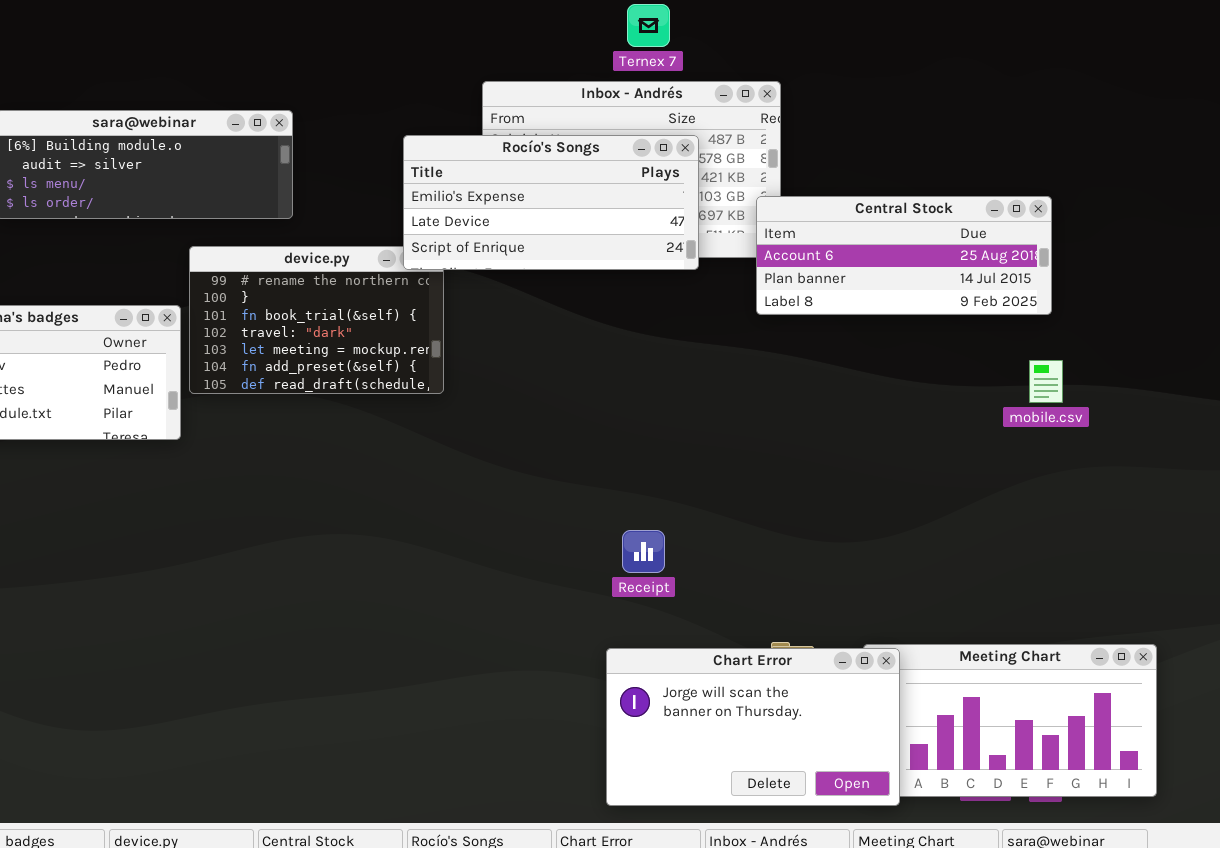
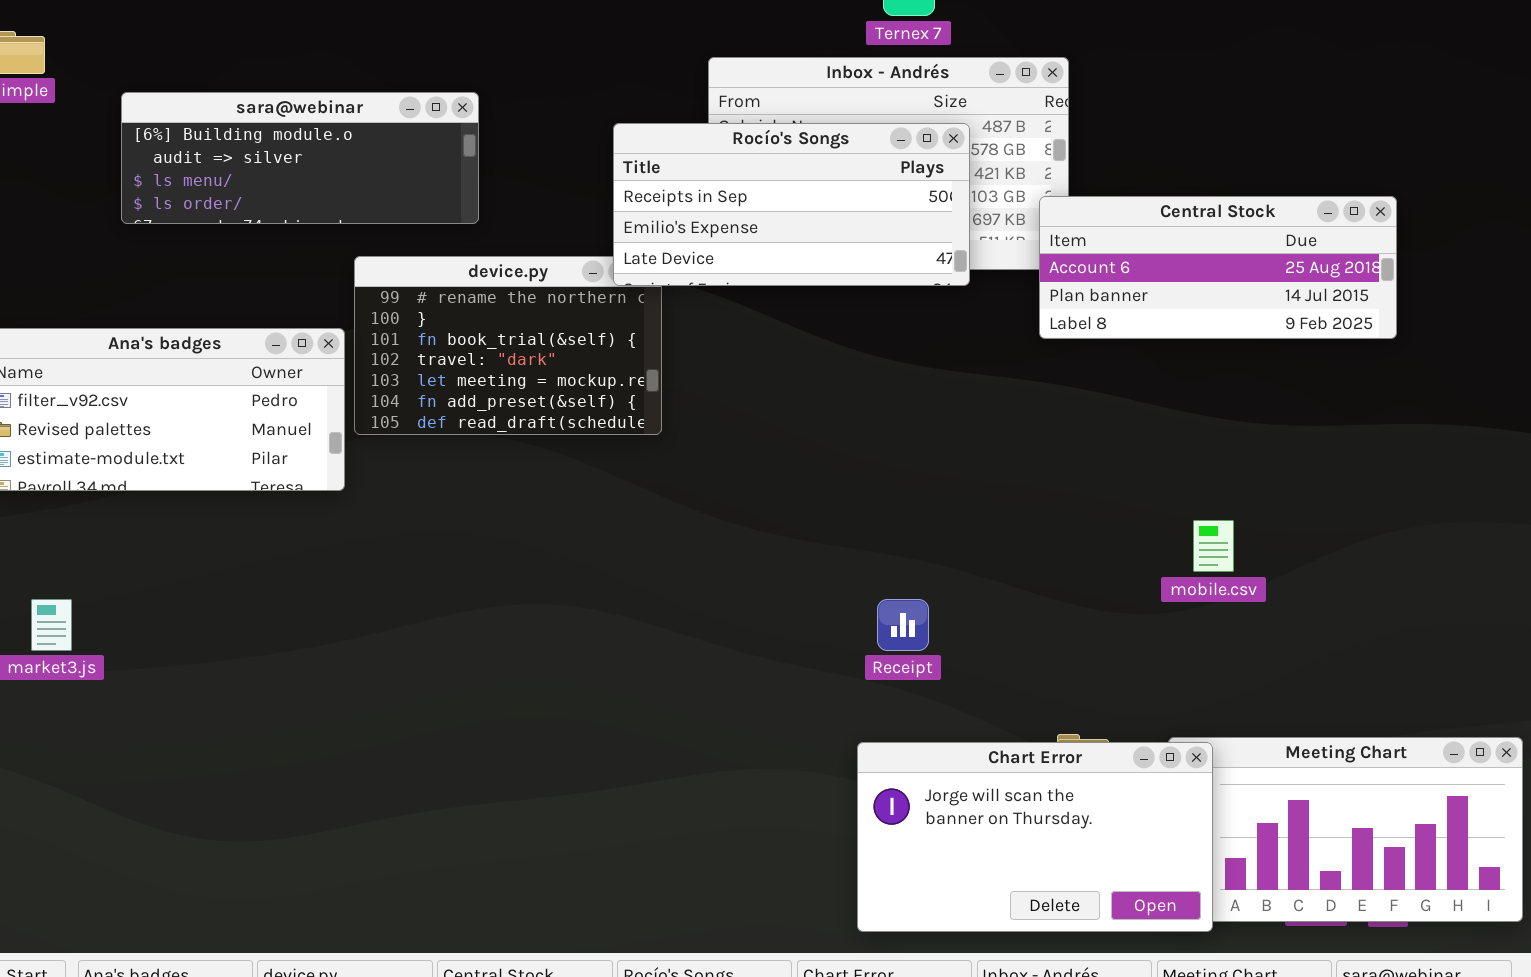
Rocío's Songs: [403,135,699,270] -> [613,123,970,286], scrolled up 1 row
mobile.csv: [1029,360,1063,403] -> [1193,520,1234,572], moved

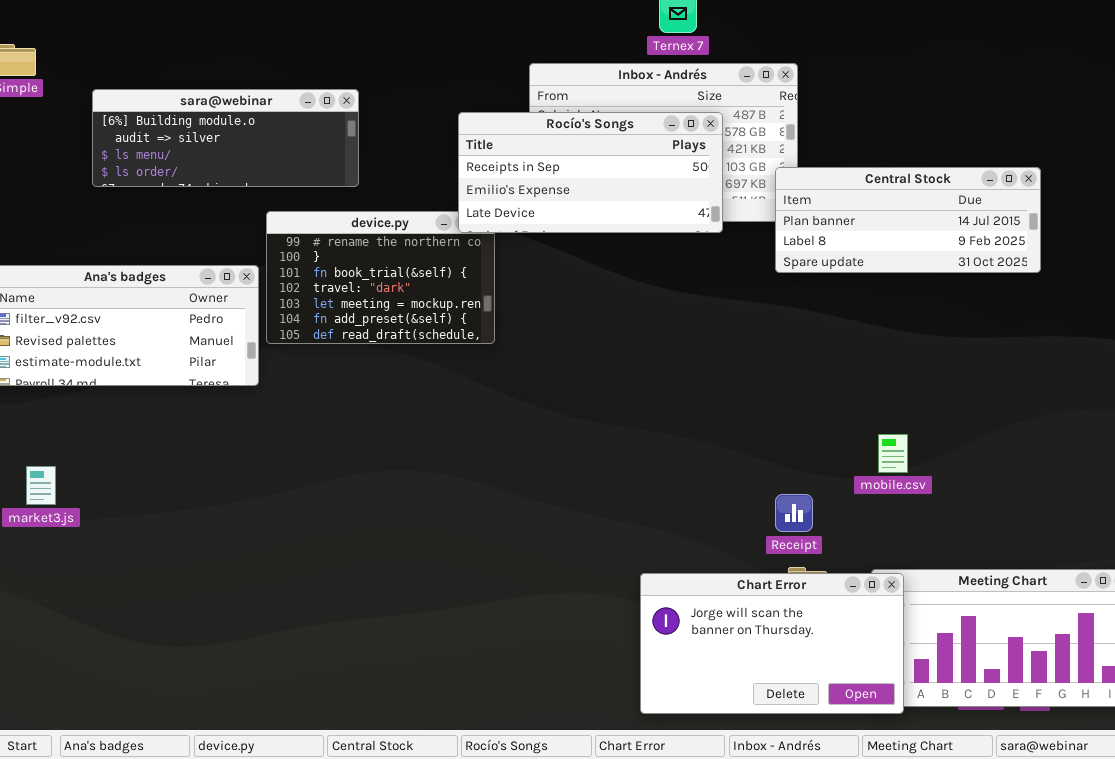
Central Stock: [1039,196,1397,339] -> [775,167,1041,273], scrolled down 1 row
mobile.csv: [1193,520,1234,572] -> [878,434,908,473], moved
Receipt: [877,599,929,651] -> [775,494,813,532], moved

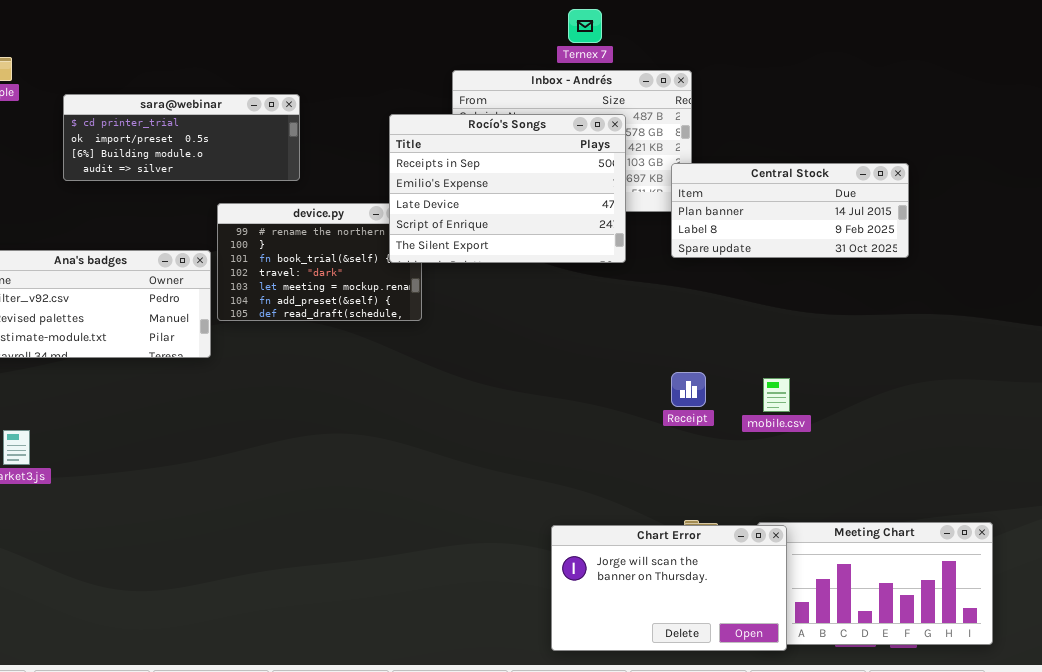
sara@webinar: [92,89,359,187] -> [63,94,300,181], scrolled up 2 rows
Rocío's Songs: [458,112,723,233] -> [389,114,626,263], resized
mobile.csv: [878,434,908,473] -> [763,378,790,412], moved
Receipt: [775,494,813,532] -> [671,372,706,407], moved

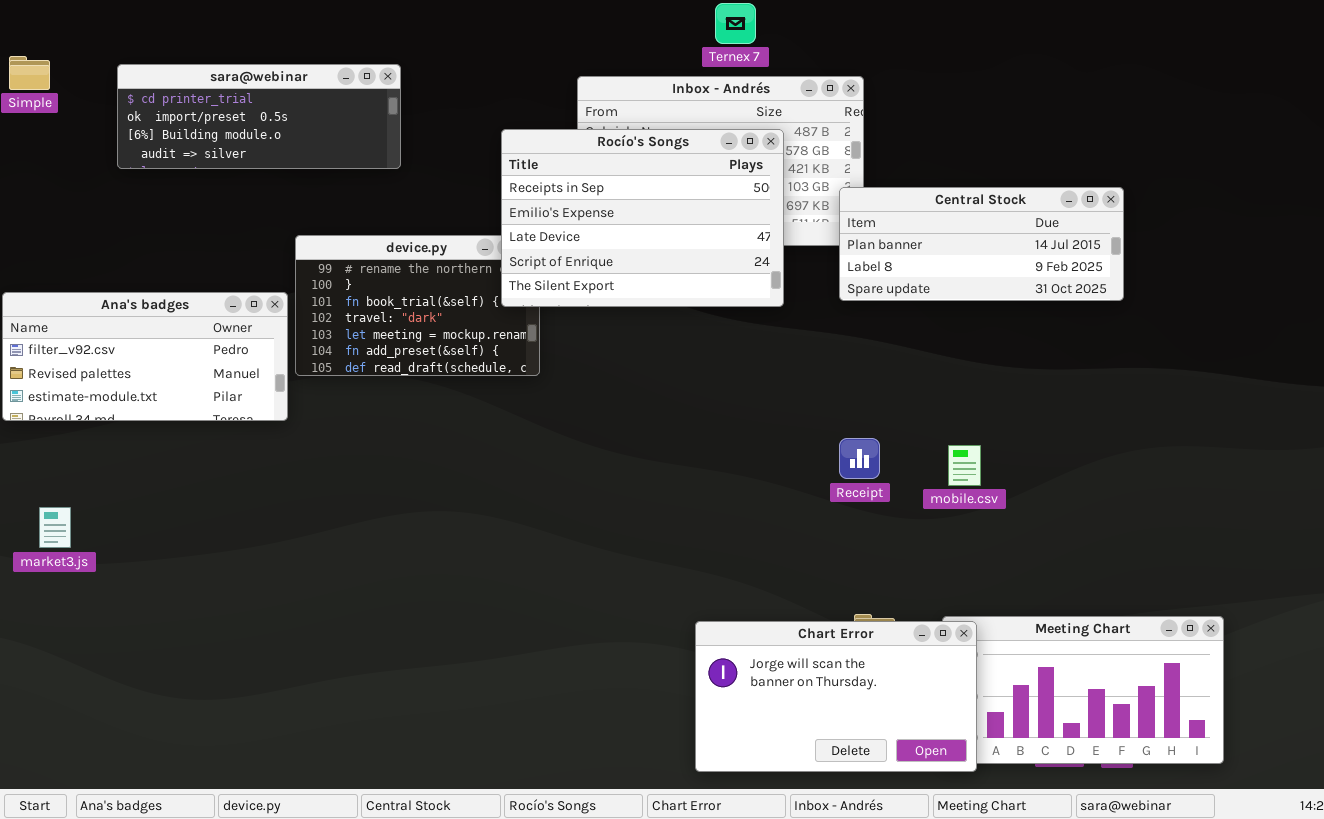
sara@webinar: [63,94,300,181] -> [117,64,401,169], moved

